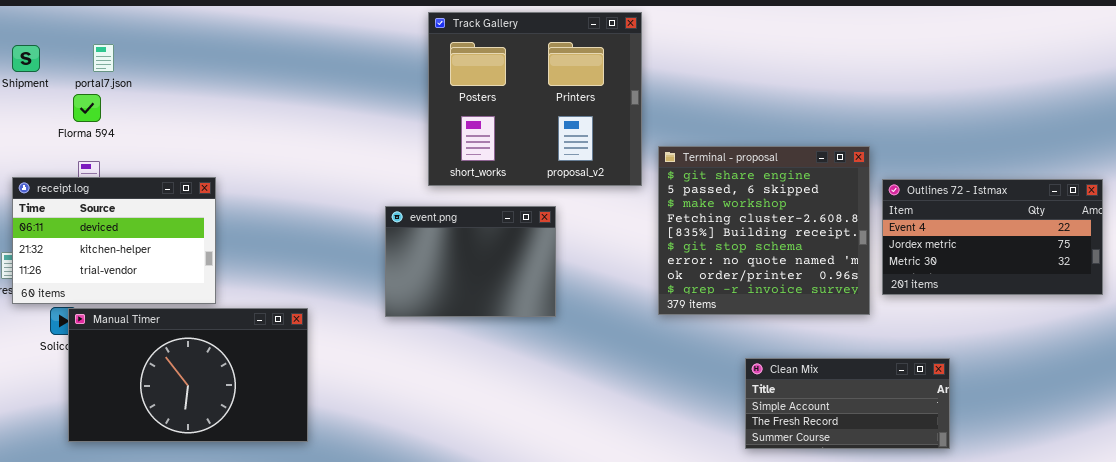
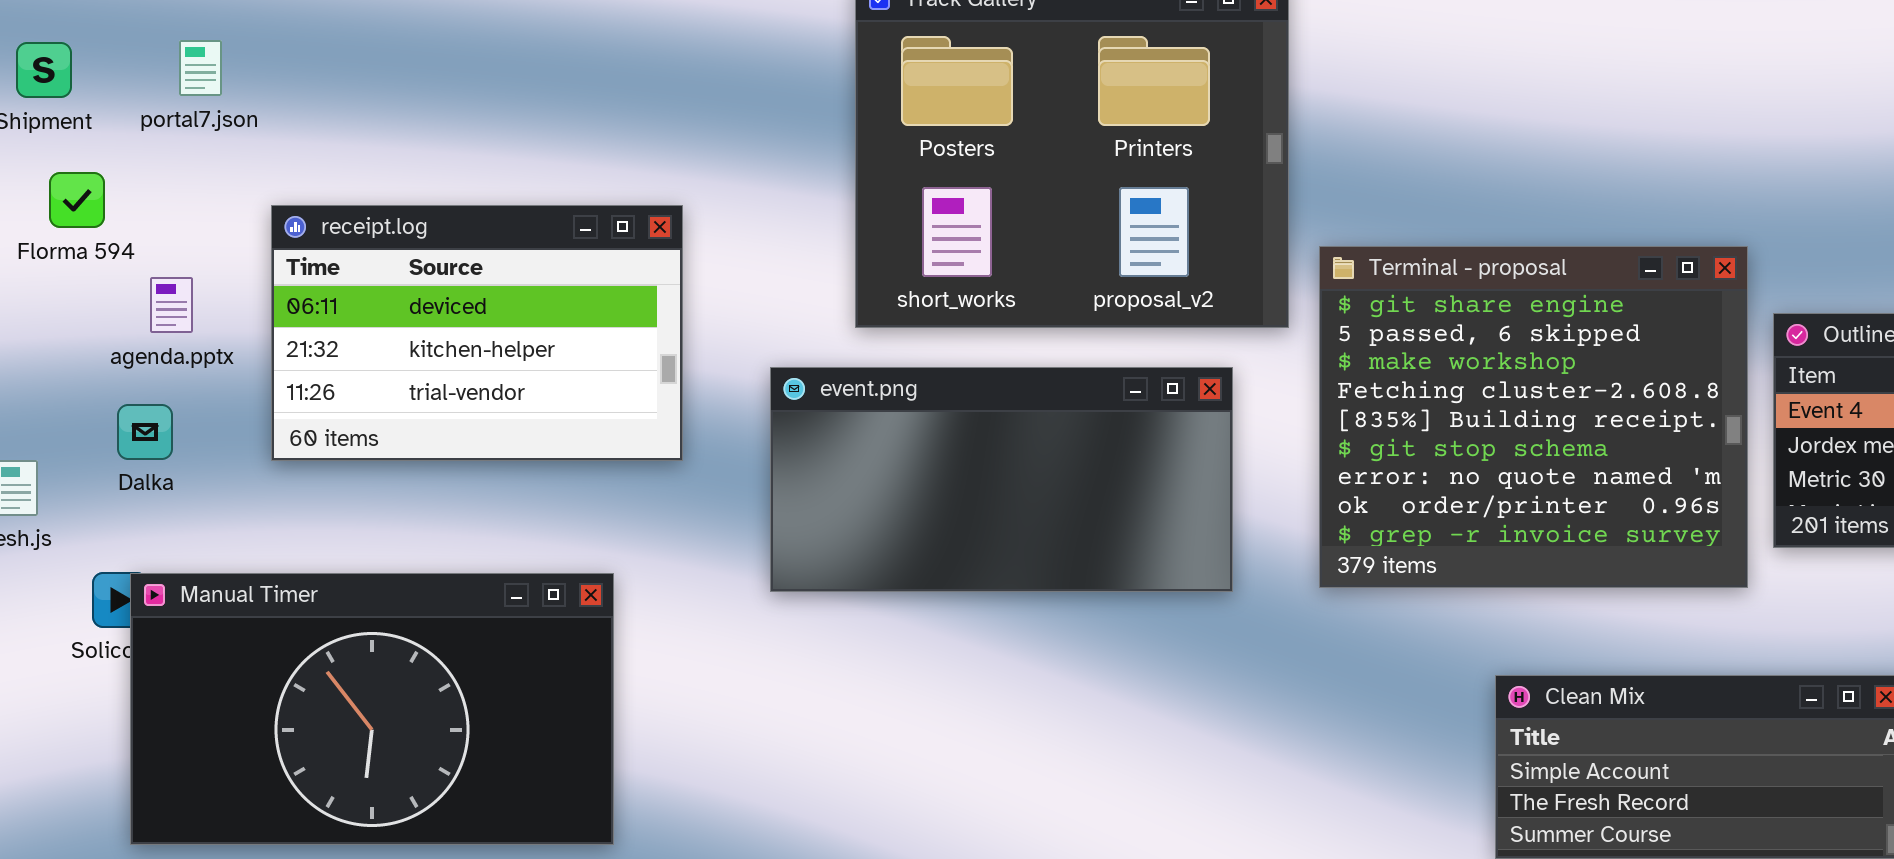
Florma 594: [73,94,101,122] -> [49,172,105,228], moved
receipt.log: [12,177,216,304] -> [271,205,683,461], moved
event.png: [385,206,556,317] -> [770,367,1233,592], resized

